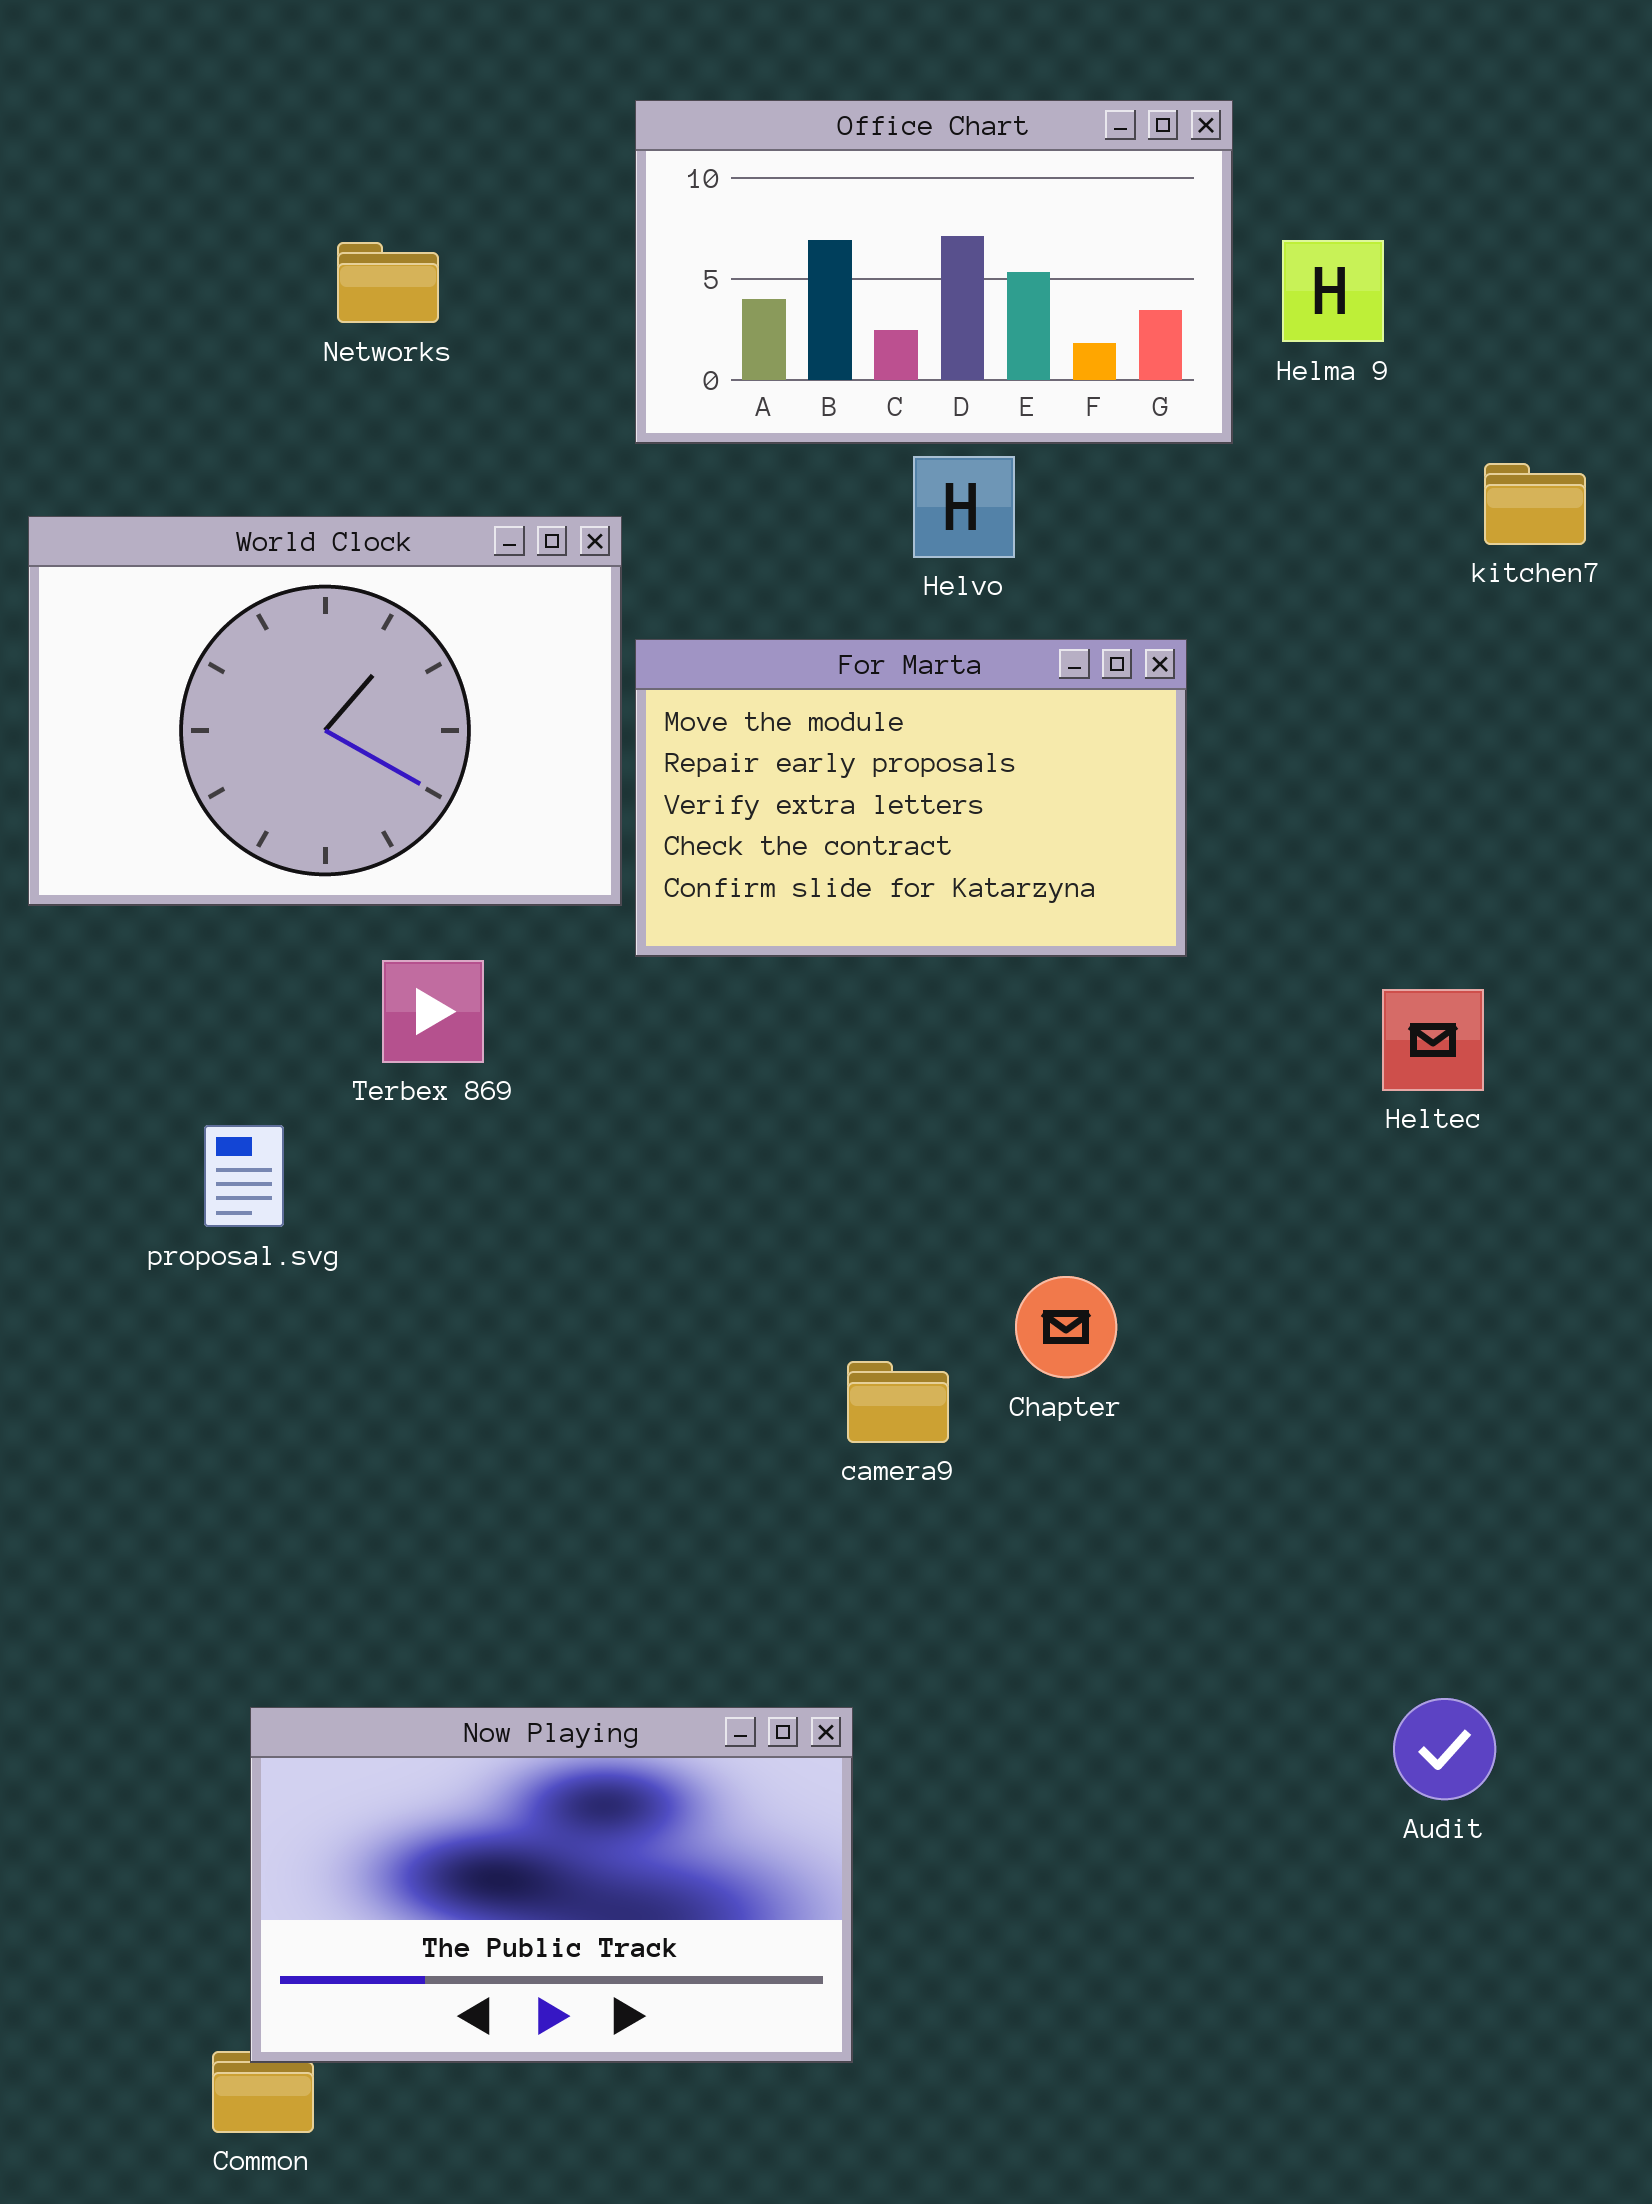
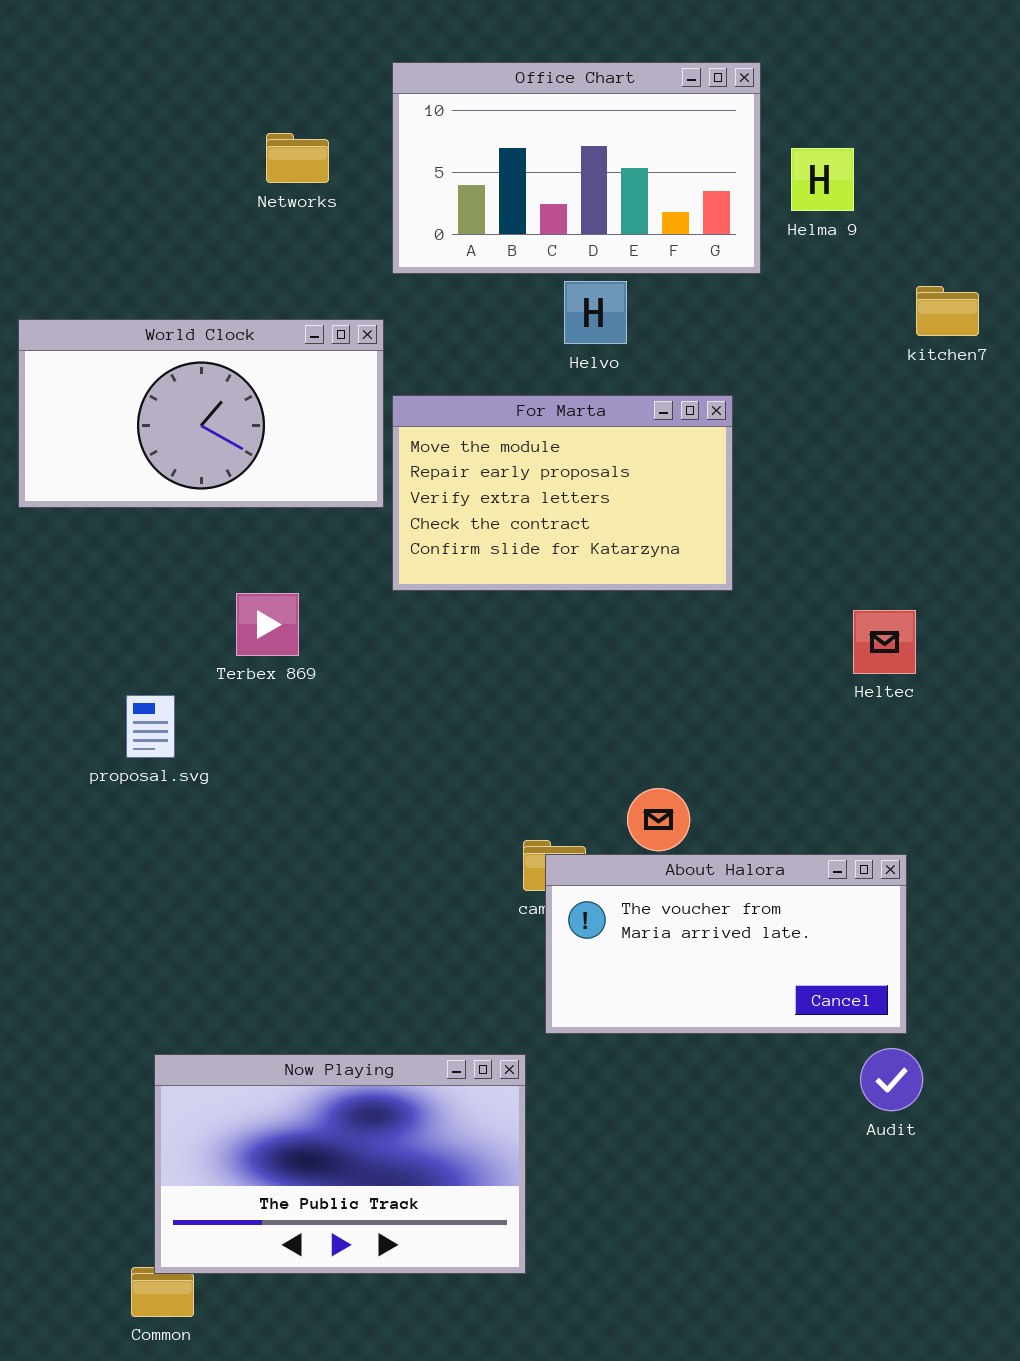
Networks: [337,242,439,323] -> [266,133,329,183], moved
World Clock: [28,516,622,906] -> [18,319,384,508], resized
About Halora: none -> [545,854,907,1034], opened

